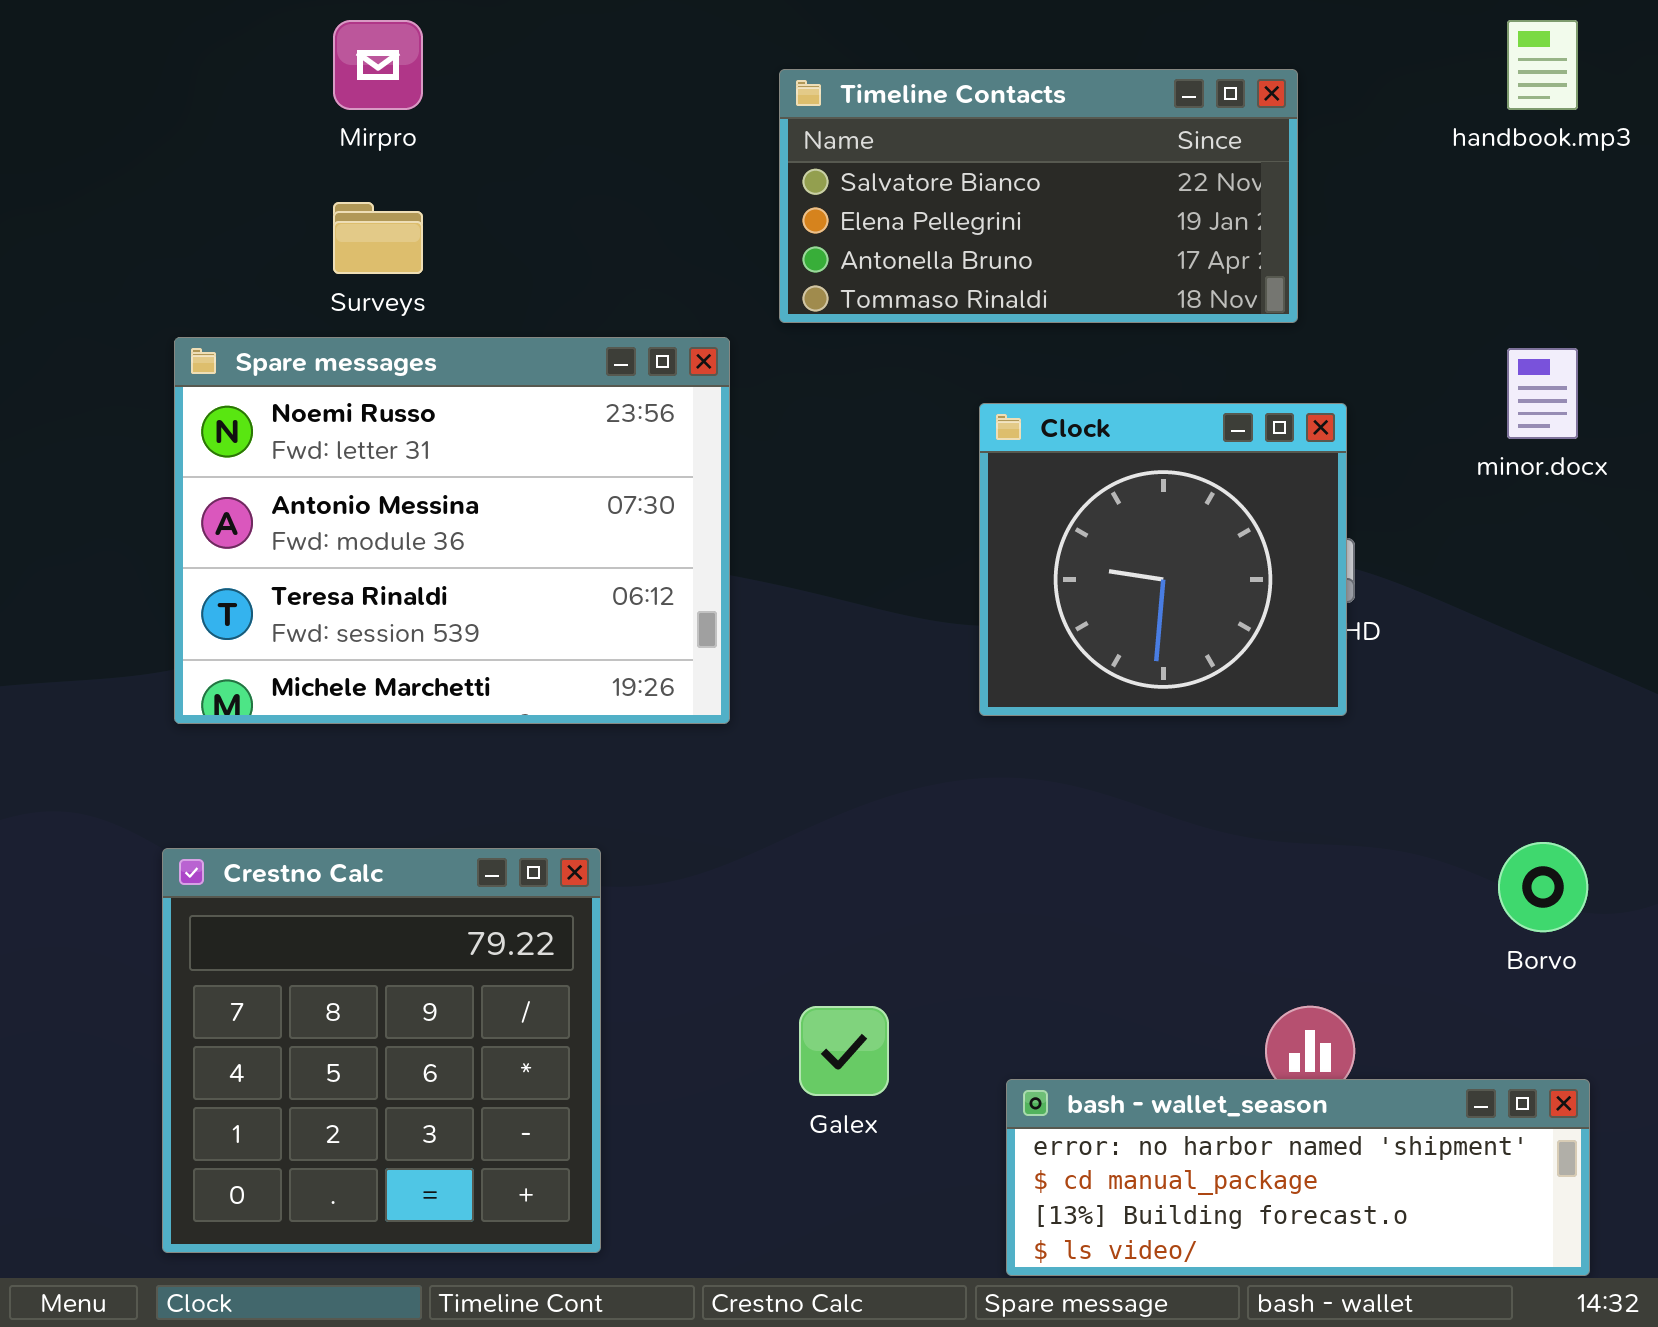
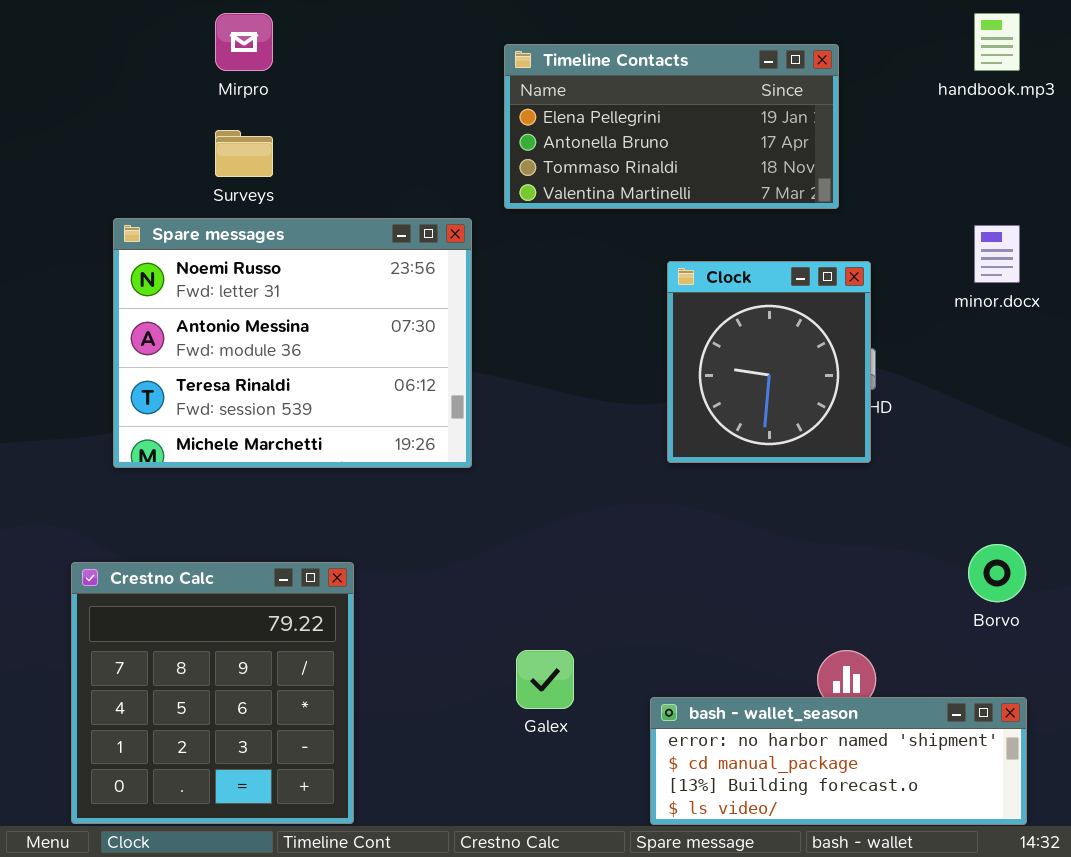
Timeline Contacts: [779,69,1298,323] -> [504,44,839,209], scrolled down 1 row
Clock: [979,403,1347,716] -> [667,261,871,463], resized
Crestno Calc: [162,848,601,1253] -> [71,562,354,824], moved

